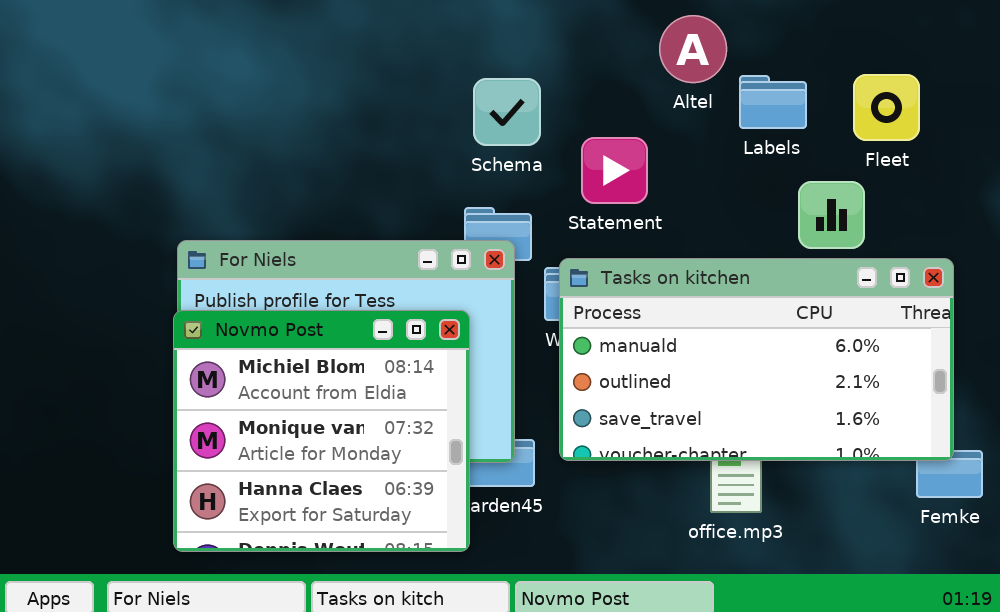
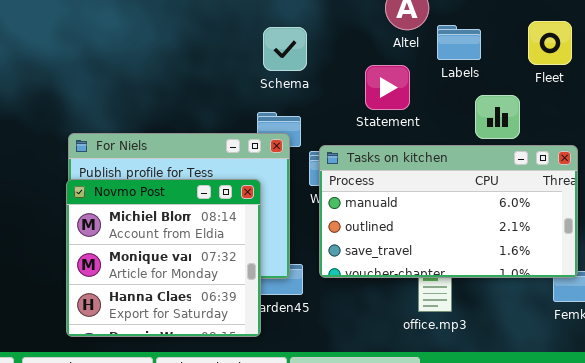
Fleet: [853,74,920,141] -> [528,21,572,65], moved
Statement: [581,137,648,204] -> [365,65,410,110], moved

